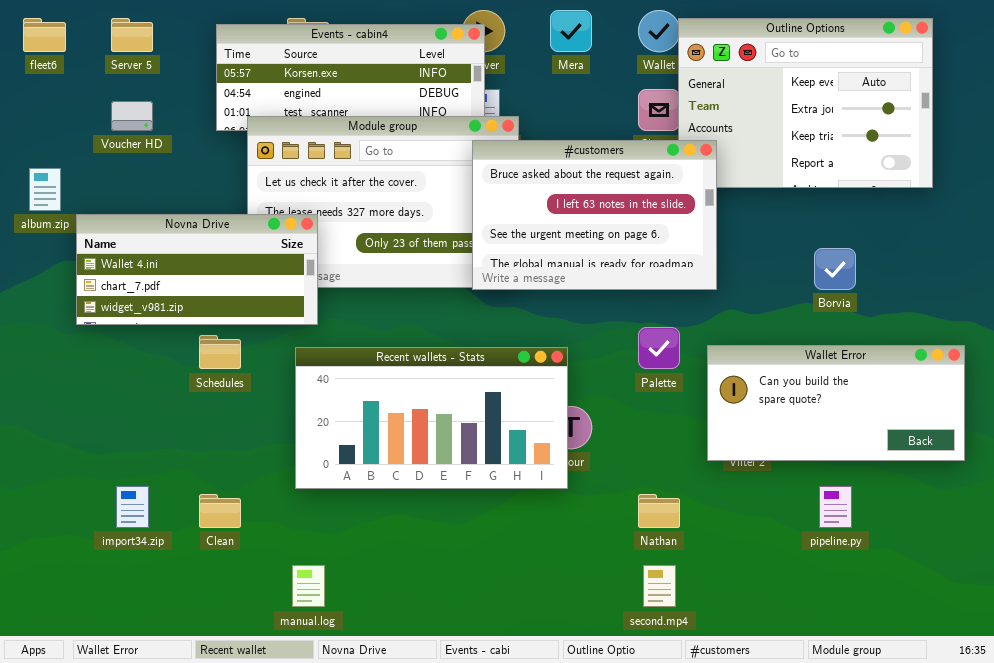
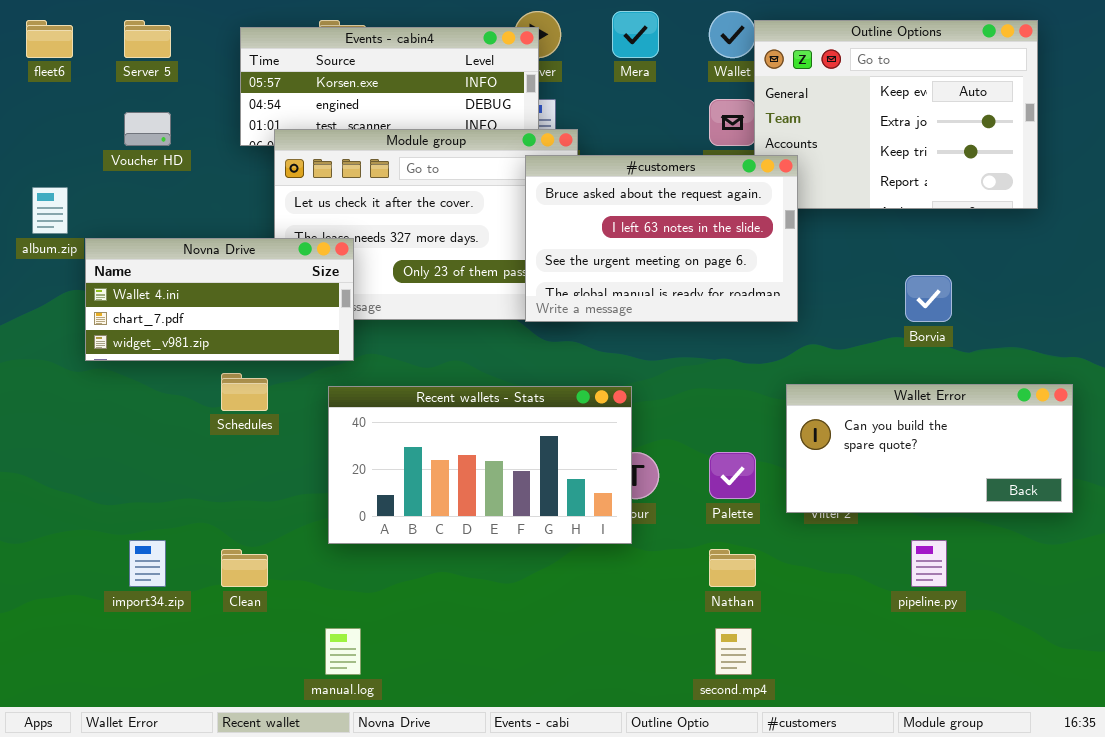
Palette: [638,327,680,369] -> [709,452,756,499], moved

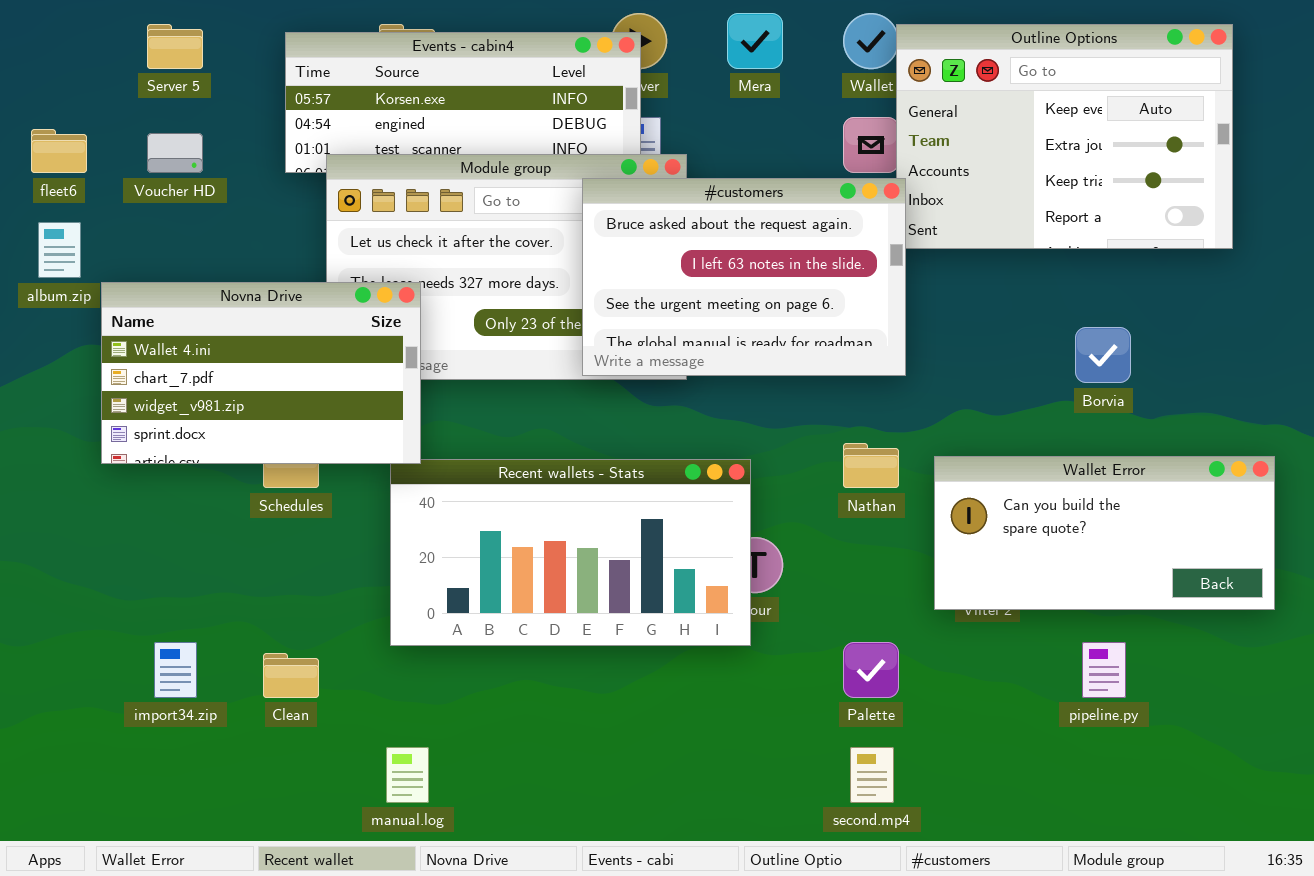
fleet6: [26,20,73,58] -> [31,129,87,173], moved
#customers: [525,155,798,322] -> [582,178,906,376], moved
Novna Drive: [85,238,354,361] -> [101,282,421,464], resized
Palette: [709,452,756,499] -> [843,642,899,698], moved
Nathan: [709,549,756,587] -> [843,443,899,488], moved

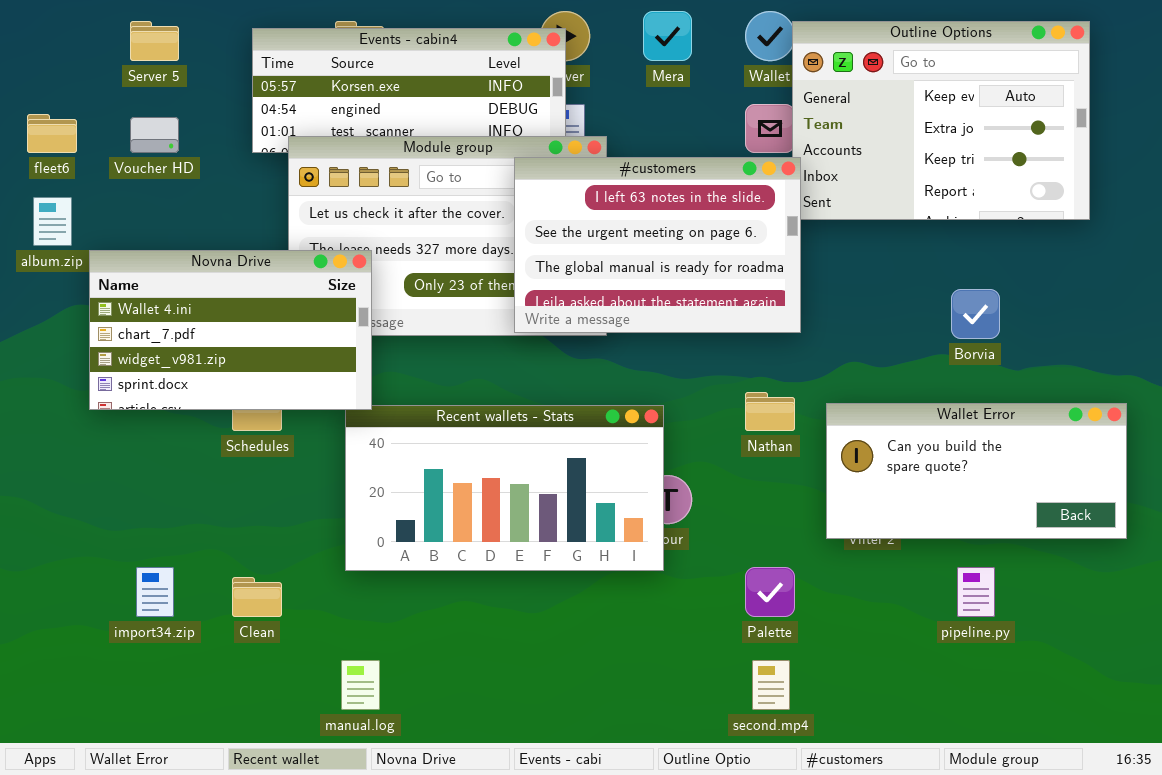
#customers: [582,178,906,376] -> [514,157,801,333], scrolled down 1 row

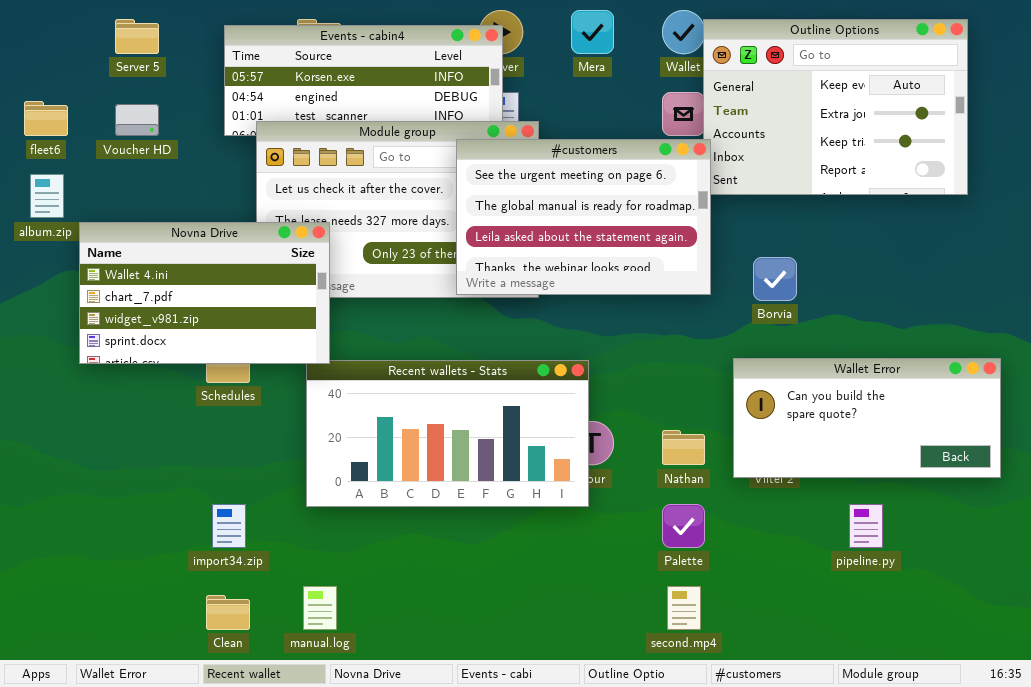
#customers: [514,157,801,333] -> [456,139,711,295], scrolled down 1 row
Borvia: [951,289,1000,339] -> [753,257,797,301], moved
Nathan: [745,392,795,431] -> [662,430,705,465], moved
import34.zip: [136,567,174,617] -> [212,504,246,548], moved
Clean: [232,577,282,617] -> [206,595,250,630], moved

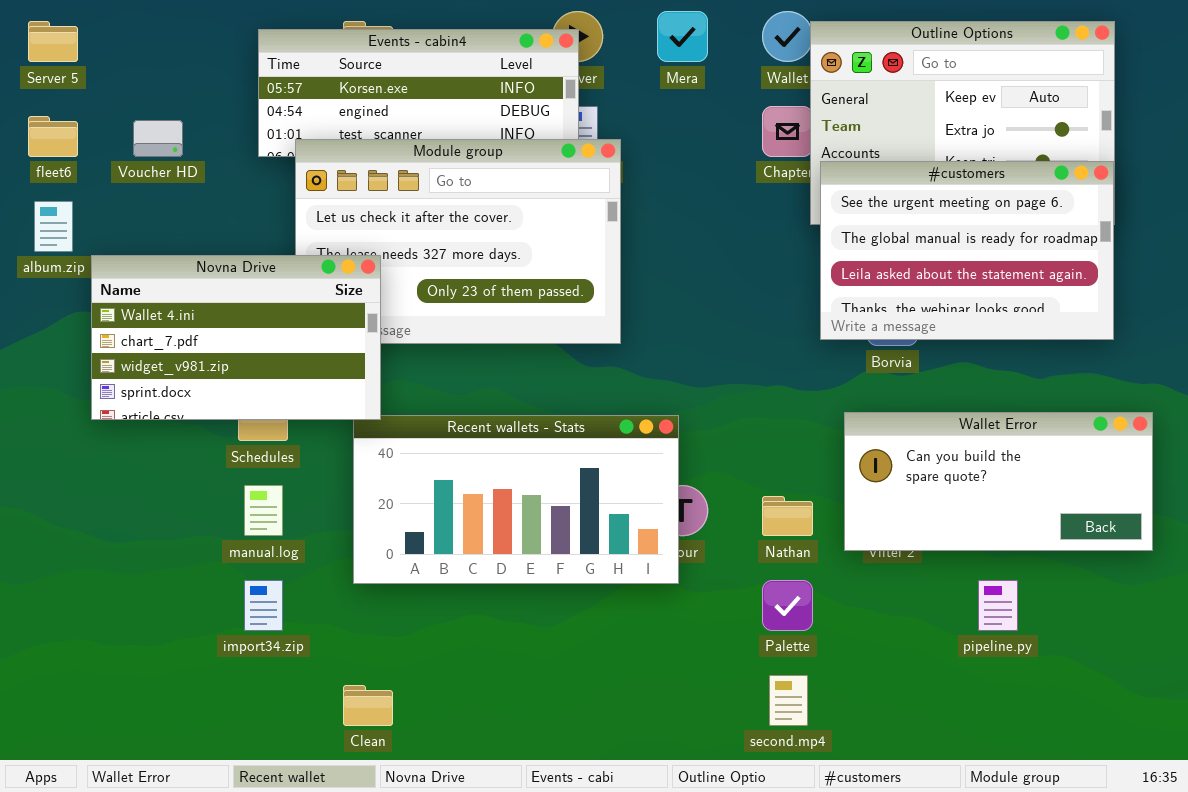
Server 5: [115,19,159,54] -> [28,21,78,62], moved
#customers: [456,139,711,295] -> [820,161,1114,340], moved
manual.log: [303,586,337,630] -> [244,485,283,536], moved
Clean: [206,595,250,630] -> [343,685,393,726], moved

